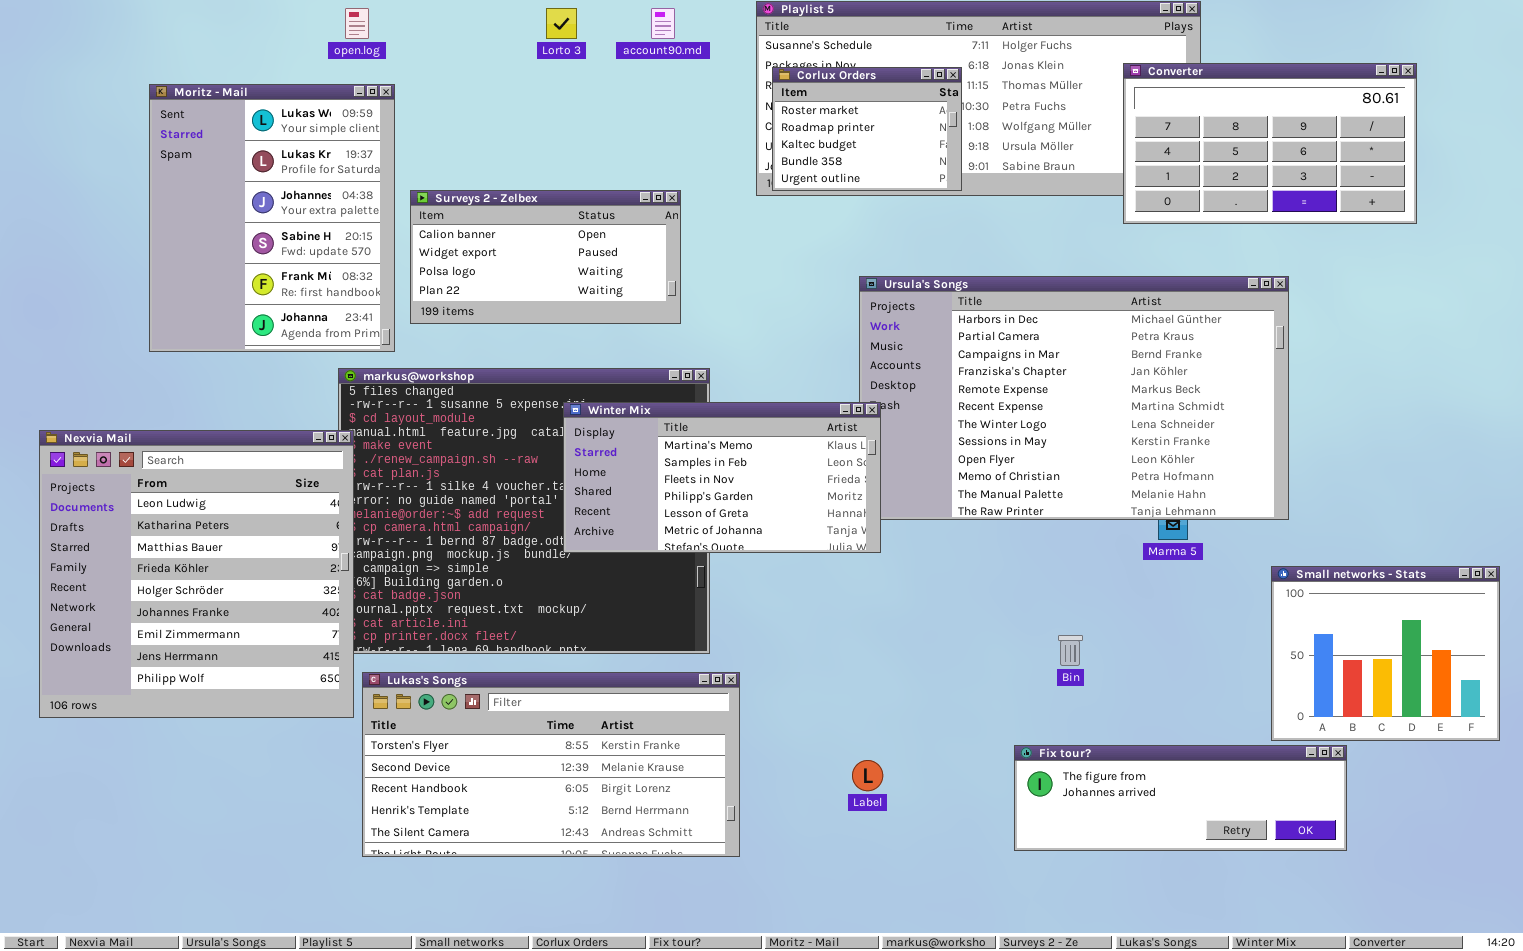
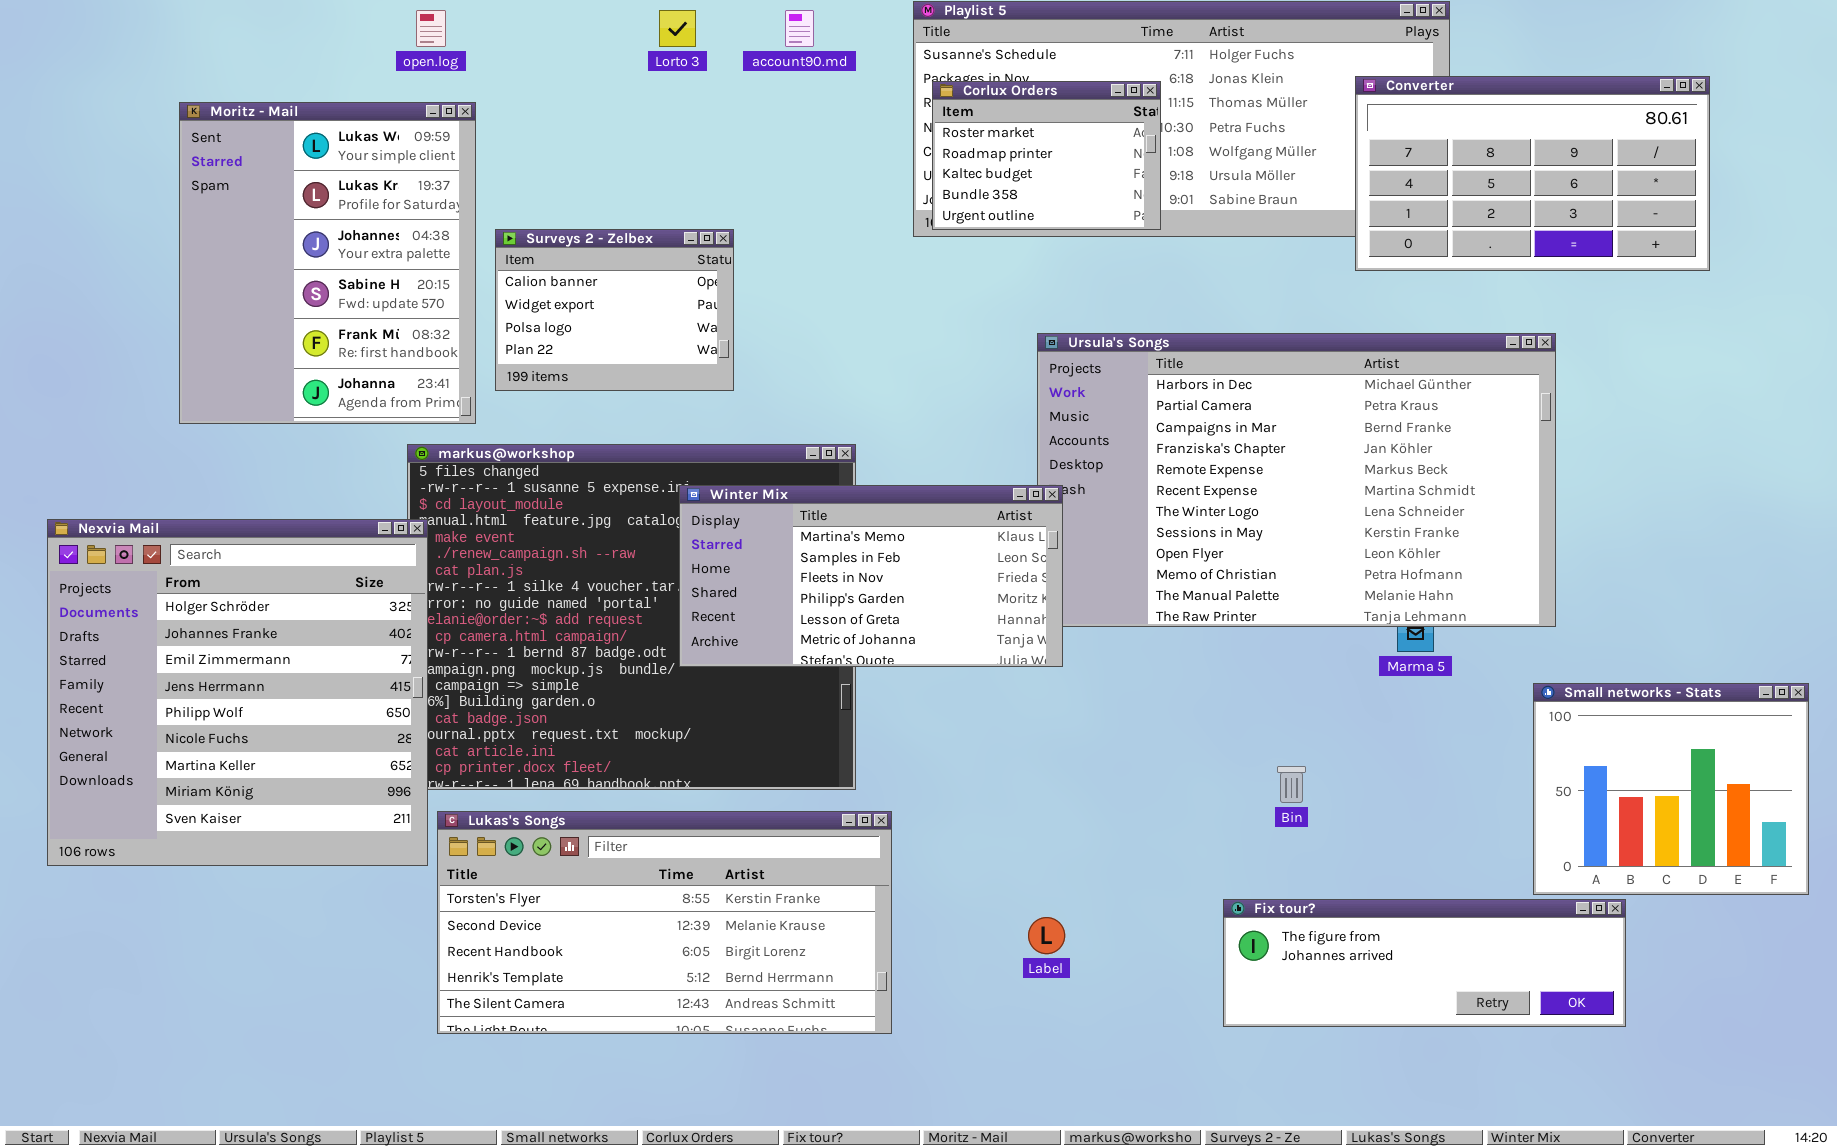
Surveys 2 - Zelbex: [410,190,681,324] -> [495,229,734,391], resized
Nexvia Mail: [39,430,354,718] -> [47,519,428,866], scrolled down 4 rows

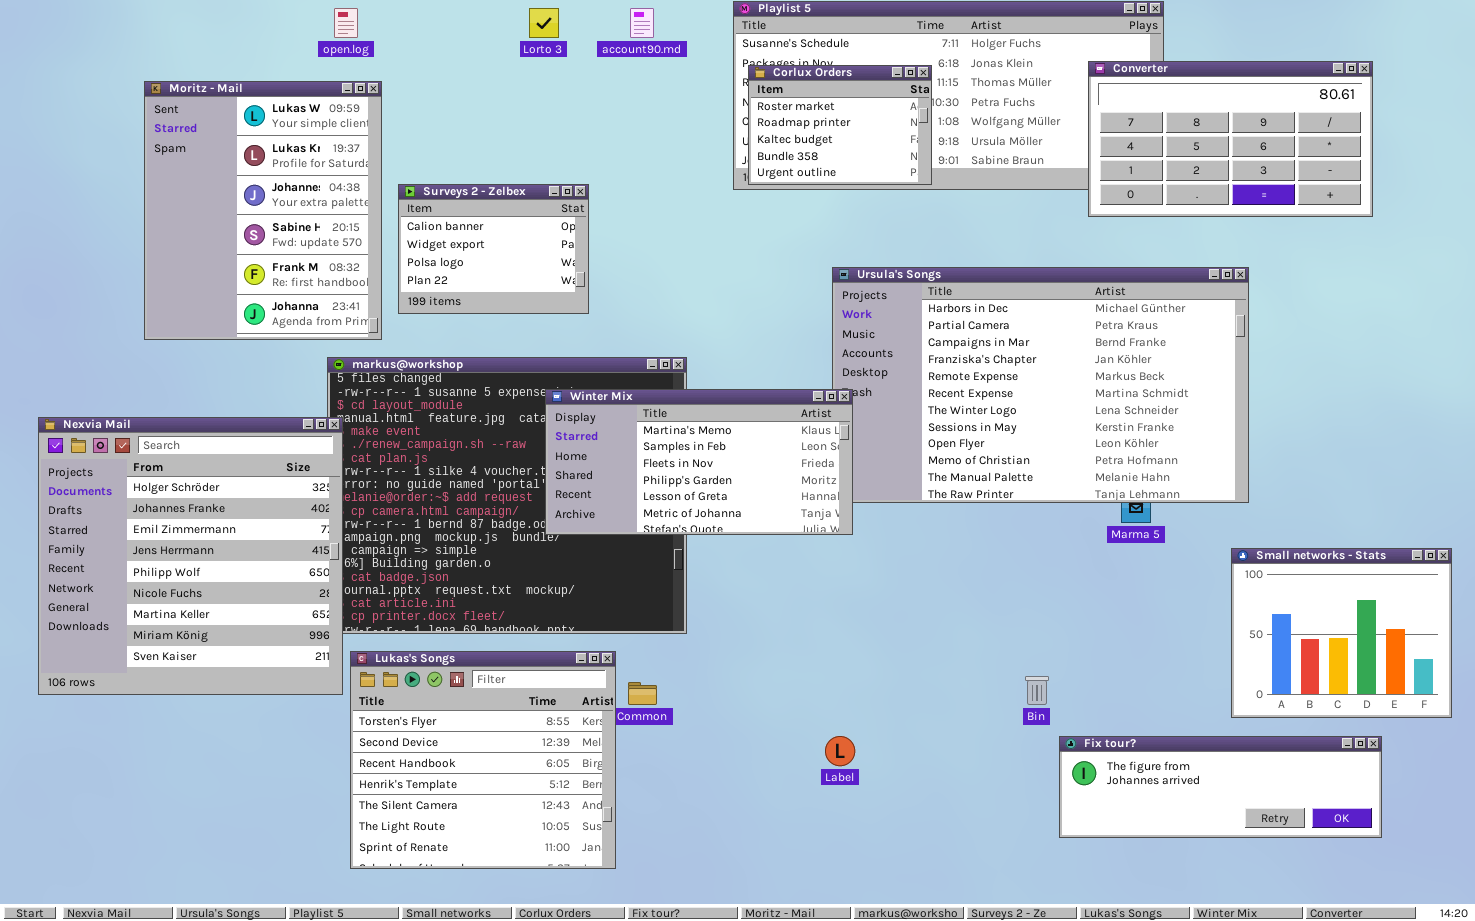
Bin: [1277,766,1306,803] -> [1025,676,1049,705], moved
Lukas's Songs: [437,811,892,1034] -> [350,651,616,869], resized
Fix tour?: [1223,899,1626,1027] -> [1059,736,1382,838], moved

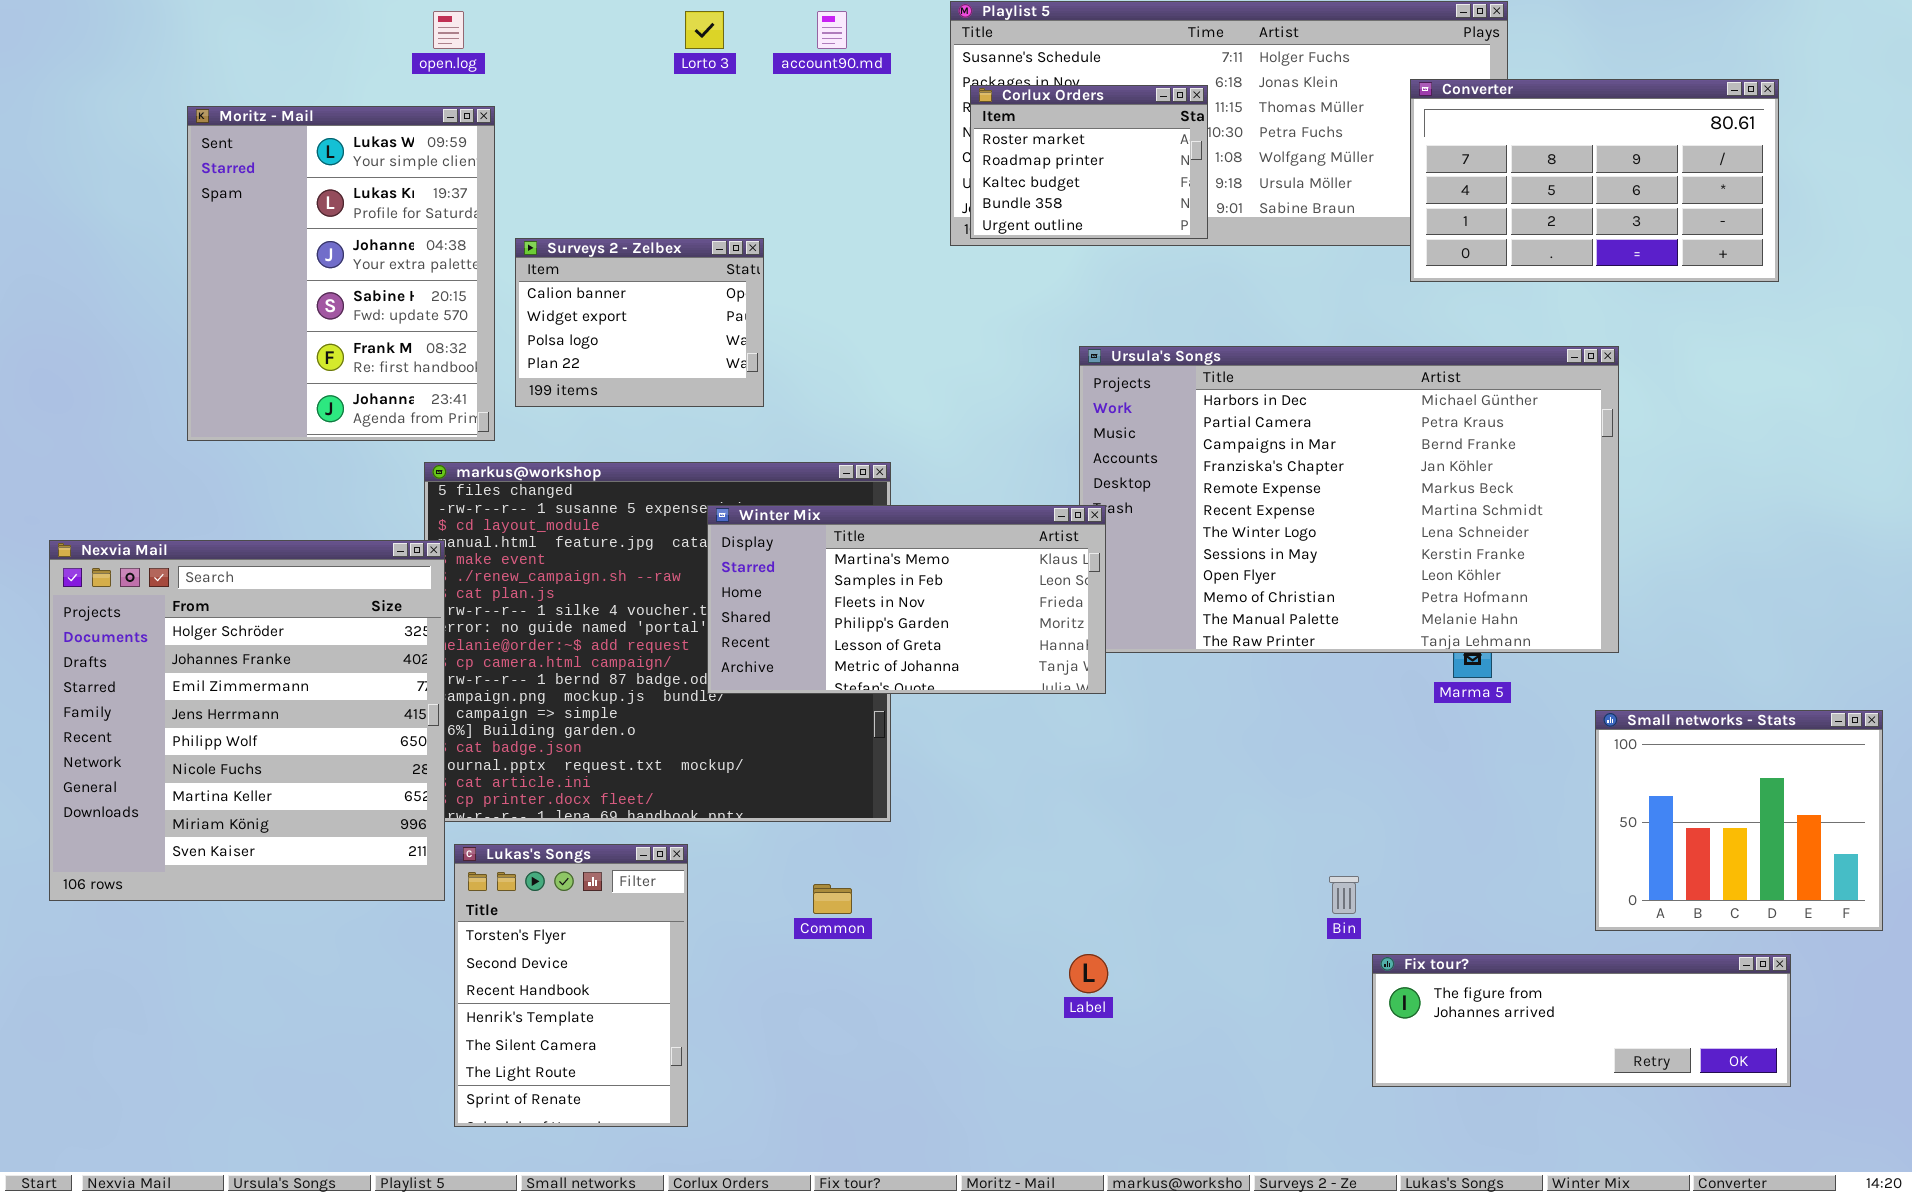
Lukas's Songs: [350,651,616,869] -> [454,844,688,1127], resized

